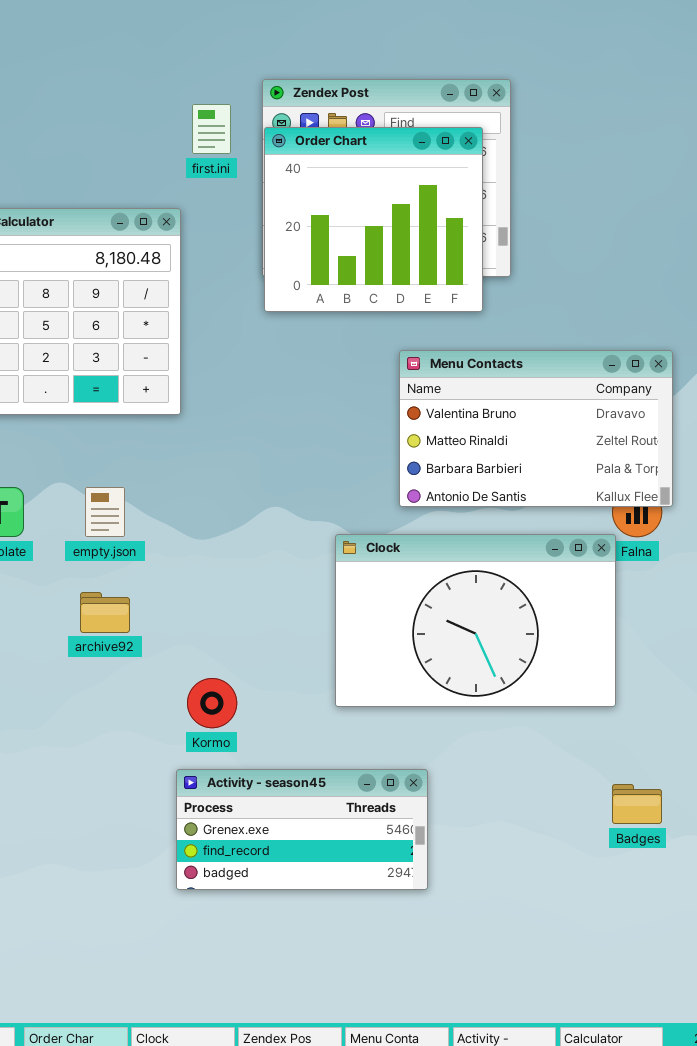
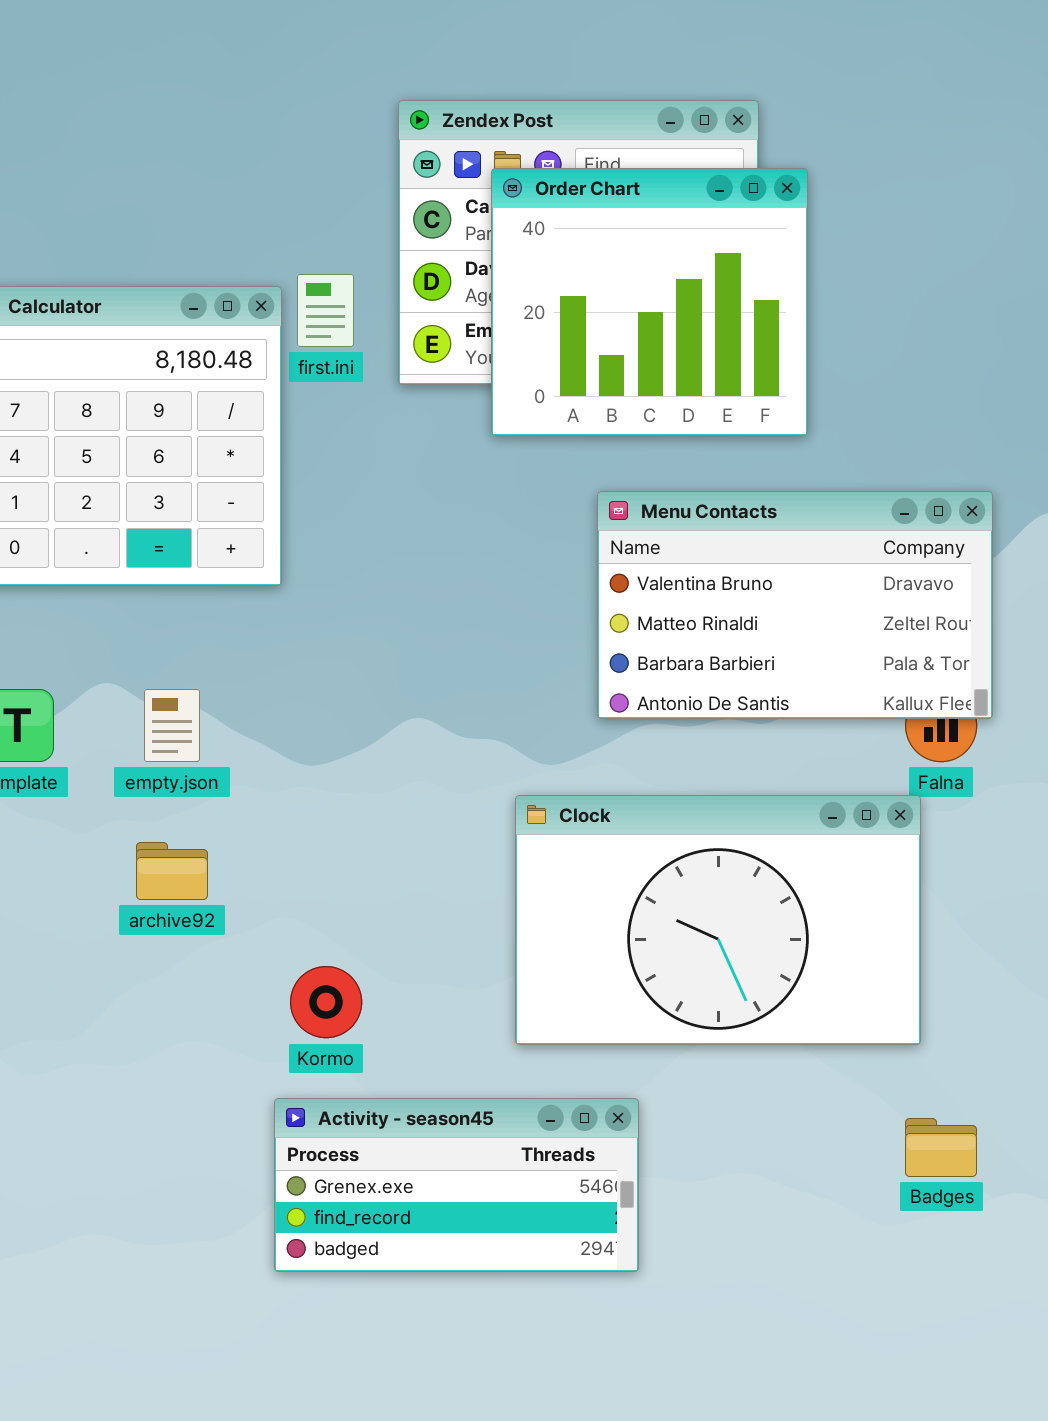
first.ini: [192,104,231,154] -> [297,274,354,347], moved
Order Chart: [264,127,483,312] -> [491,168,808,436], moved
Clock: [335,534,616,707] -> [515,795,921,1045], moved

